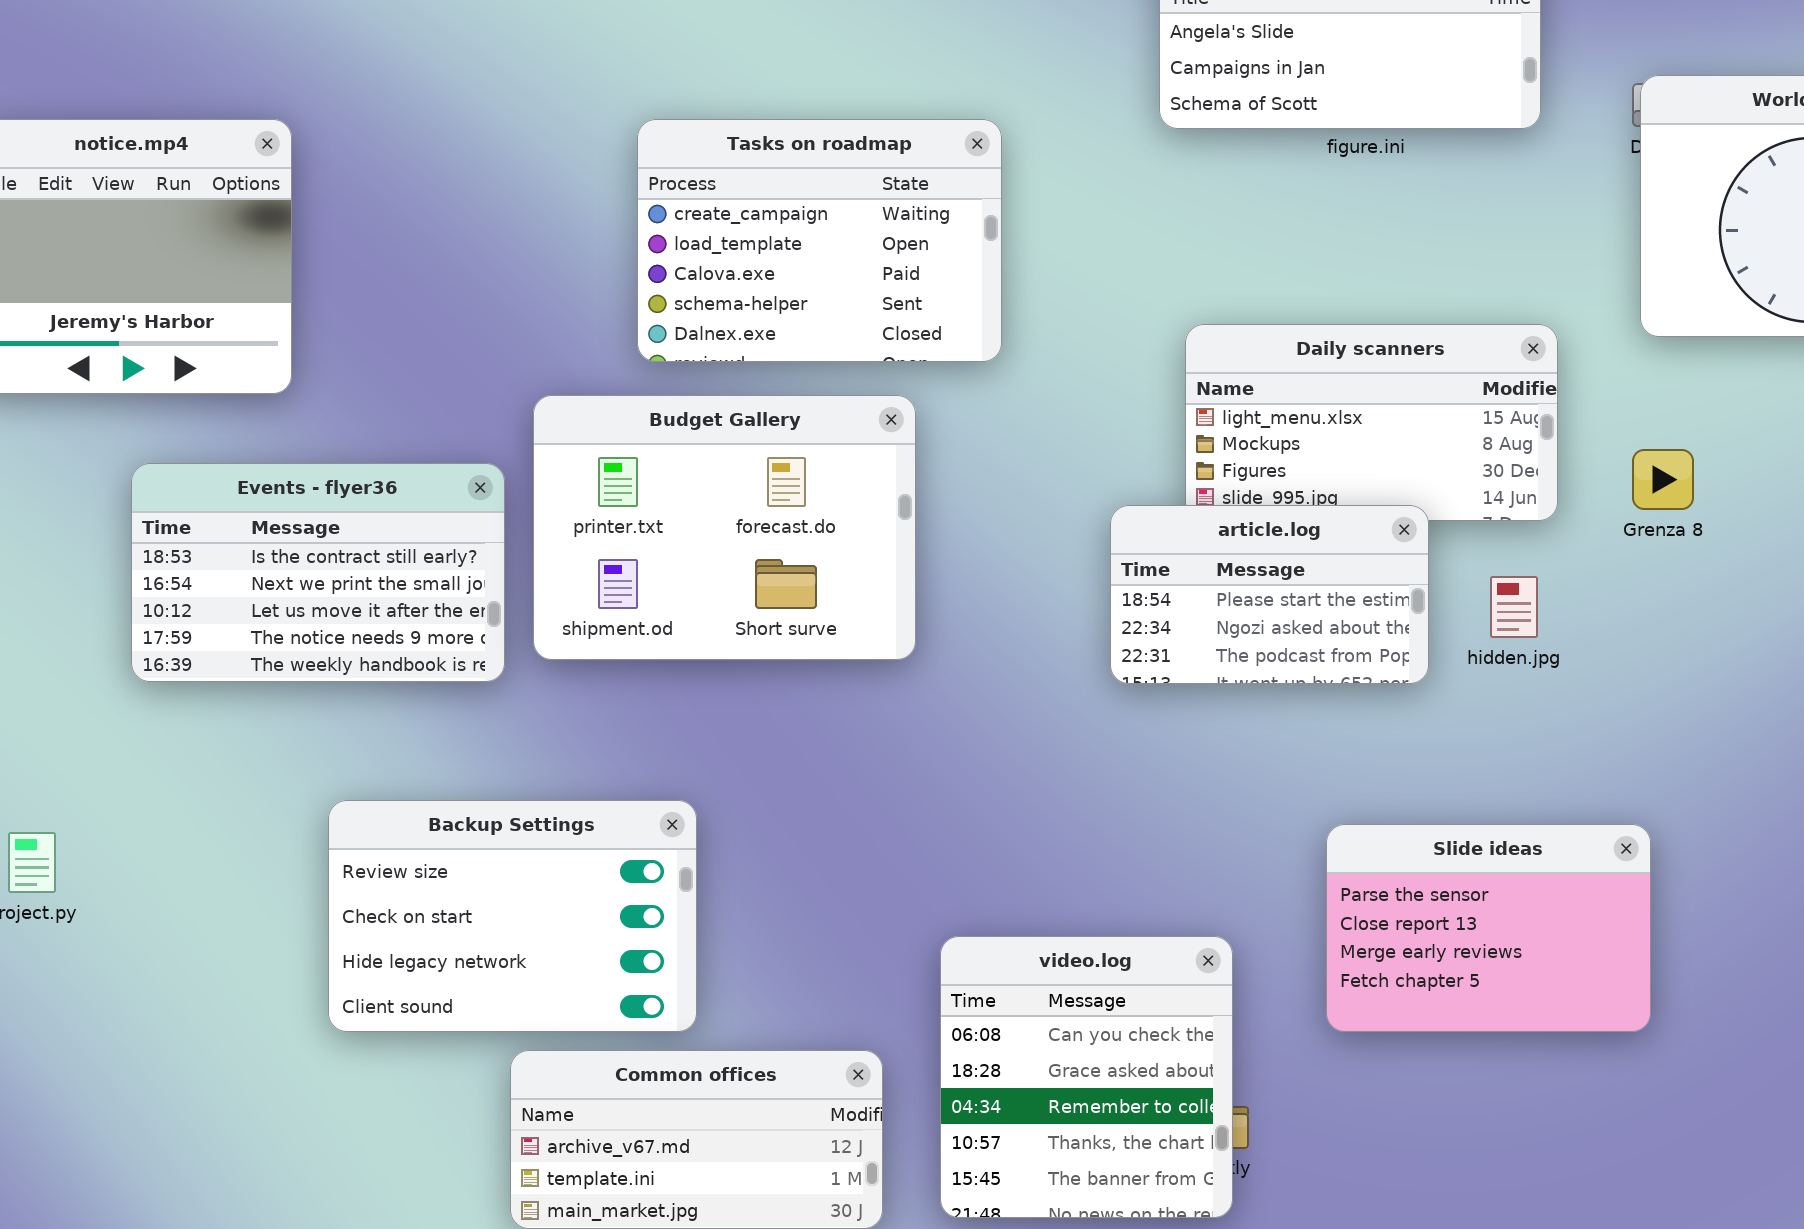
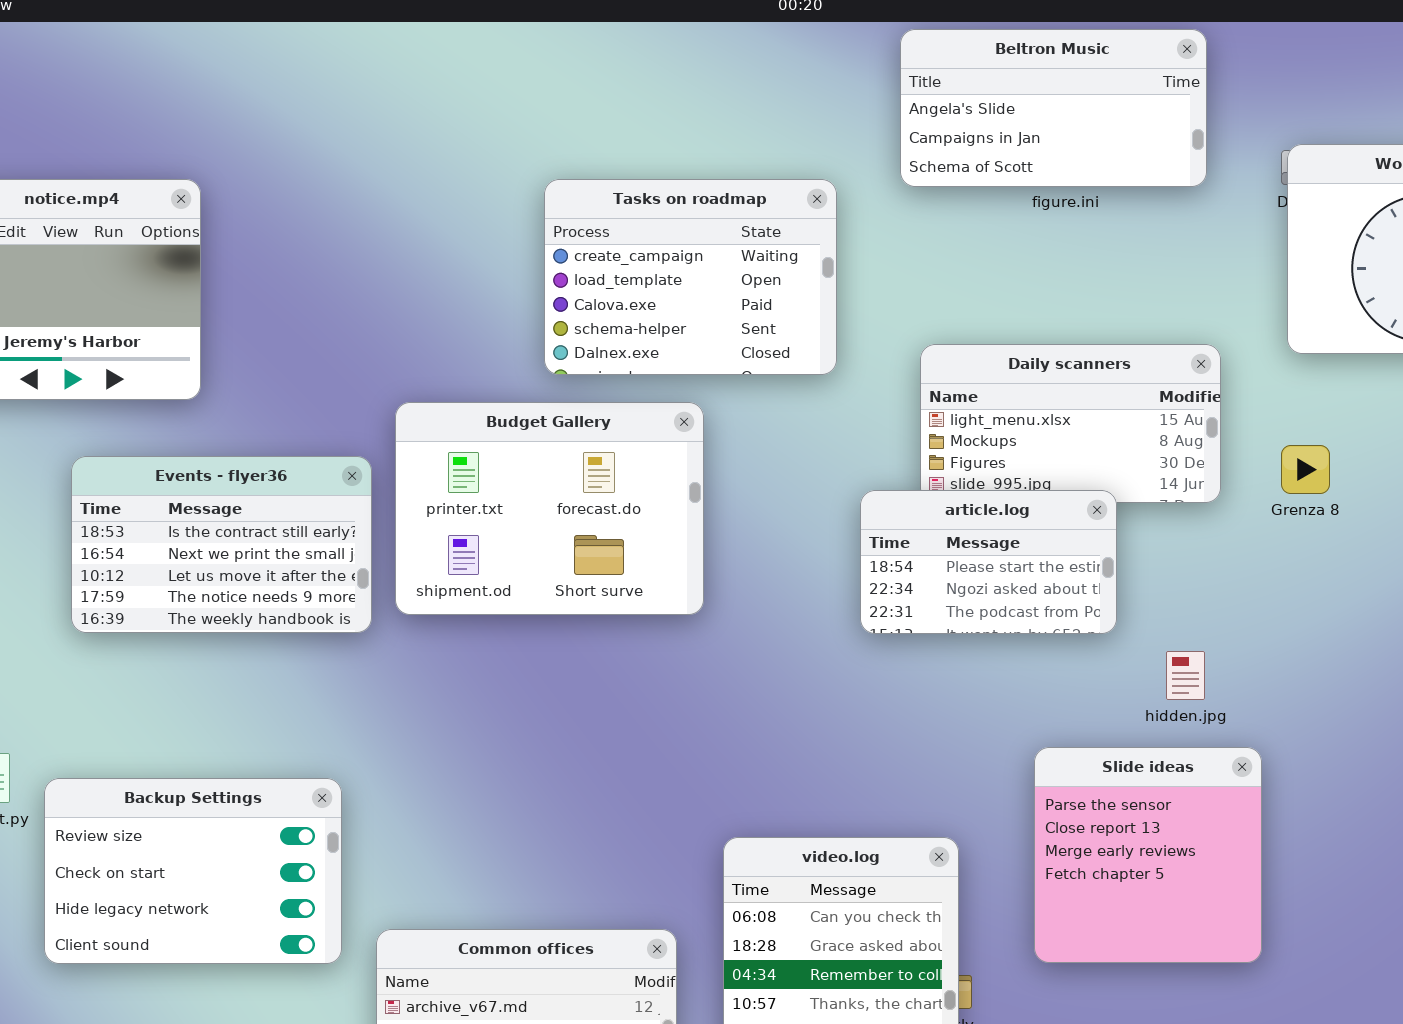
Tasks on roadmap: [637,119,1002,362] -> [544,179,837,375], moved
hidden.jpg: [1490,576,1538,638] -> [1166,651,1205,700], moved
Backup Settings: [328,800,697,1032] -> [44,778,342,964], moved
Slide ideas: [1326,824,1651,1032] -> [1034,747,1262,963], resized

